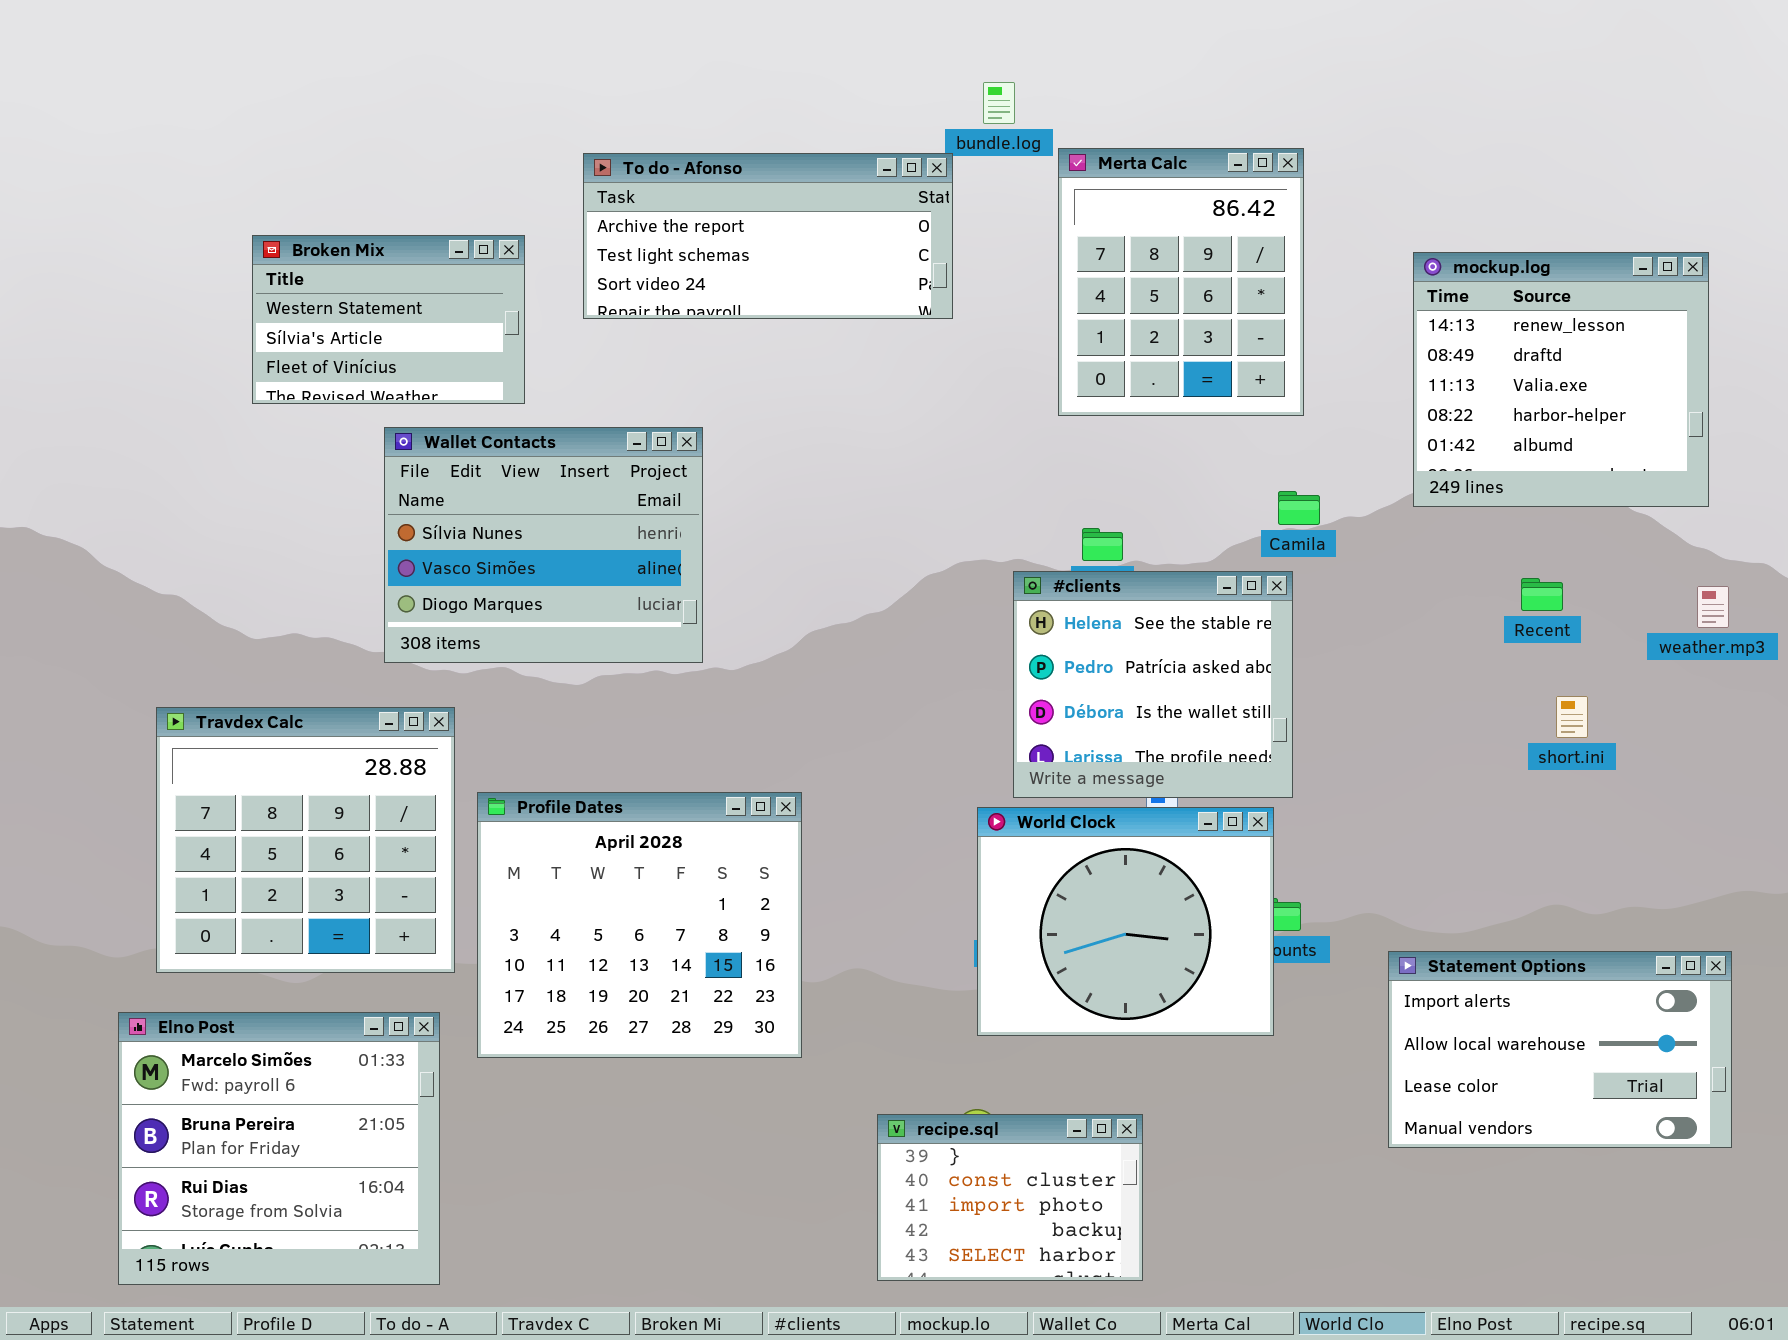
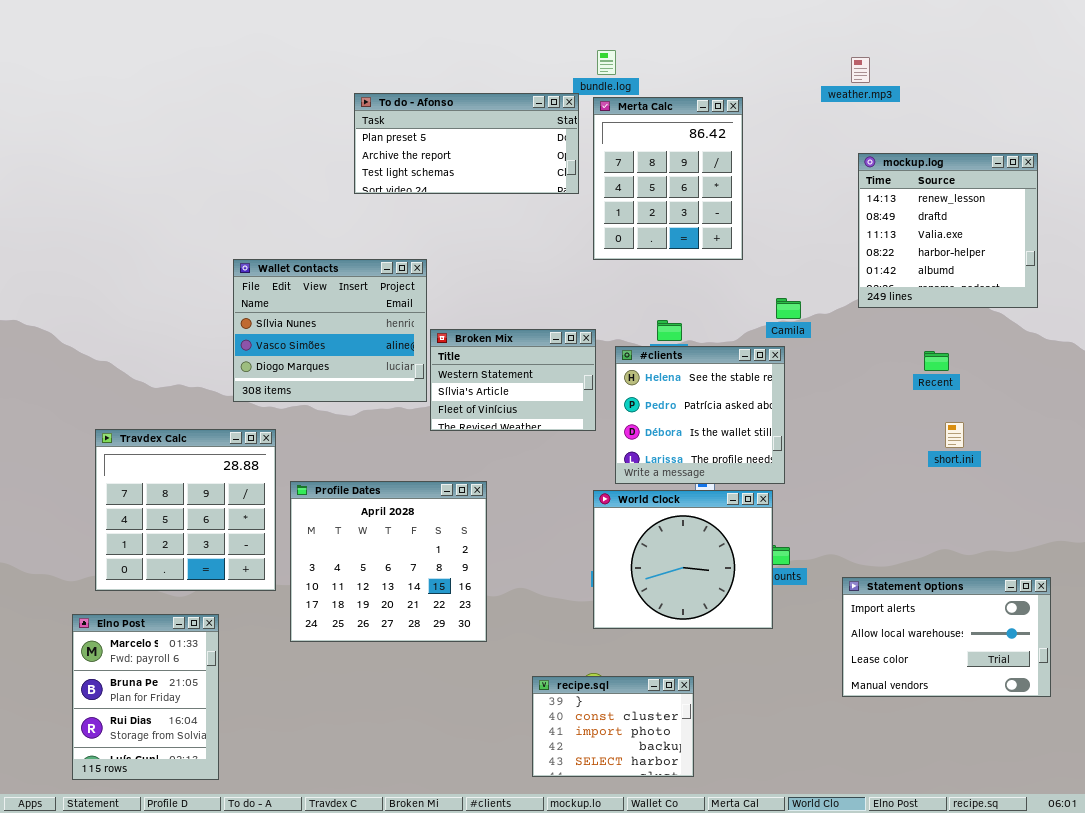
Merta Calc: [1058,148,1304,416] -> [593,97,743,260], moved
To do - Afonso: [583,153,953,319] -> [354,93,579,194], scrolled up 1 row
Broken Mix: [252,235,525,404] -> [430,329,596,431], moved
weather.mp3: [1697,586,1729,628] -> [851,57,870,83], moved
Elno Post: [118,1012,440,1285] -> [72,614,219,780], resized

